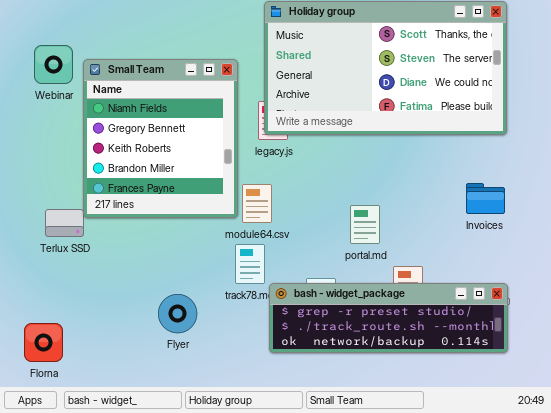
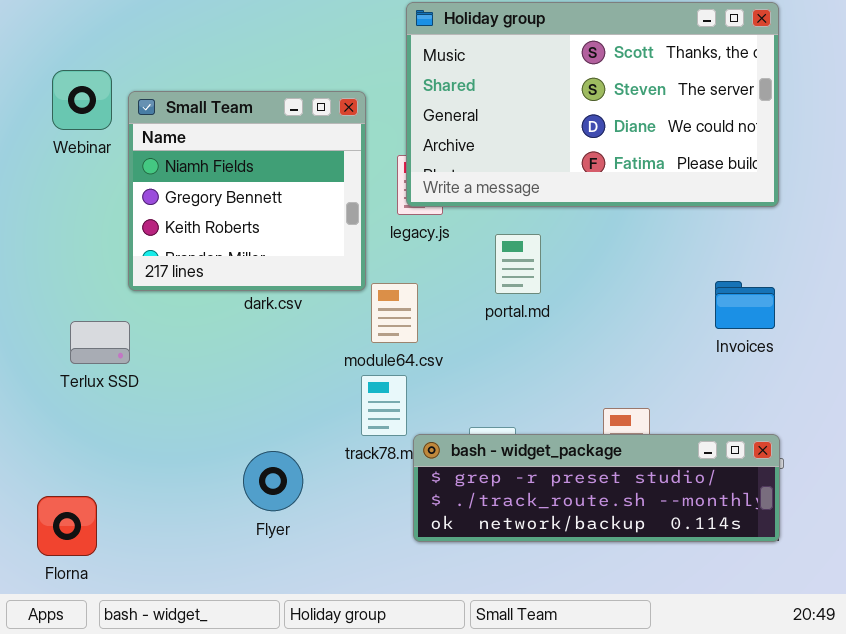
Small Team: [83,59,238,218] -> [128,91,366,291], resized
portal.md: [350,205,380,244] -> [495,234,541,294], moved

